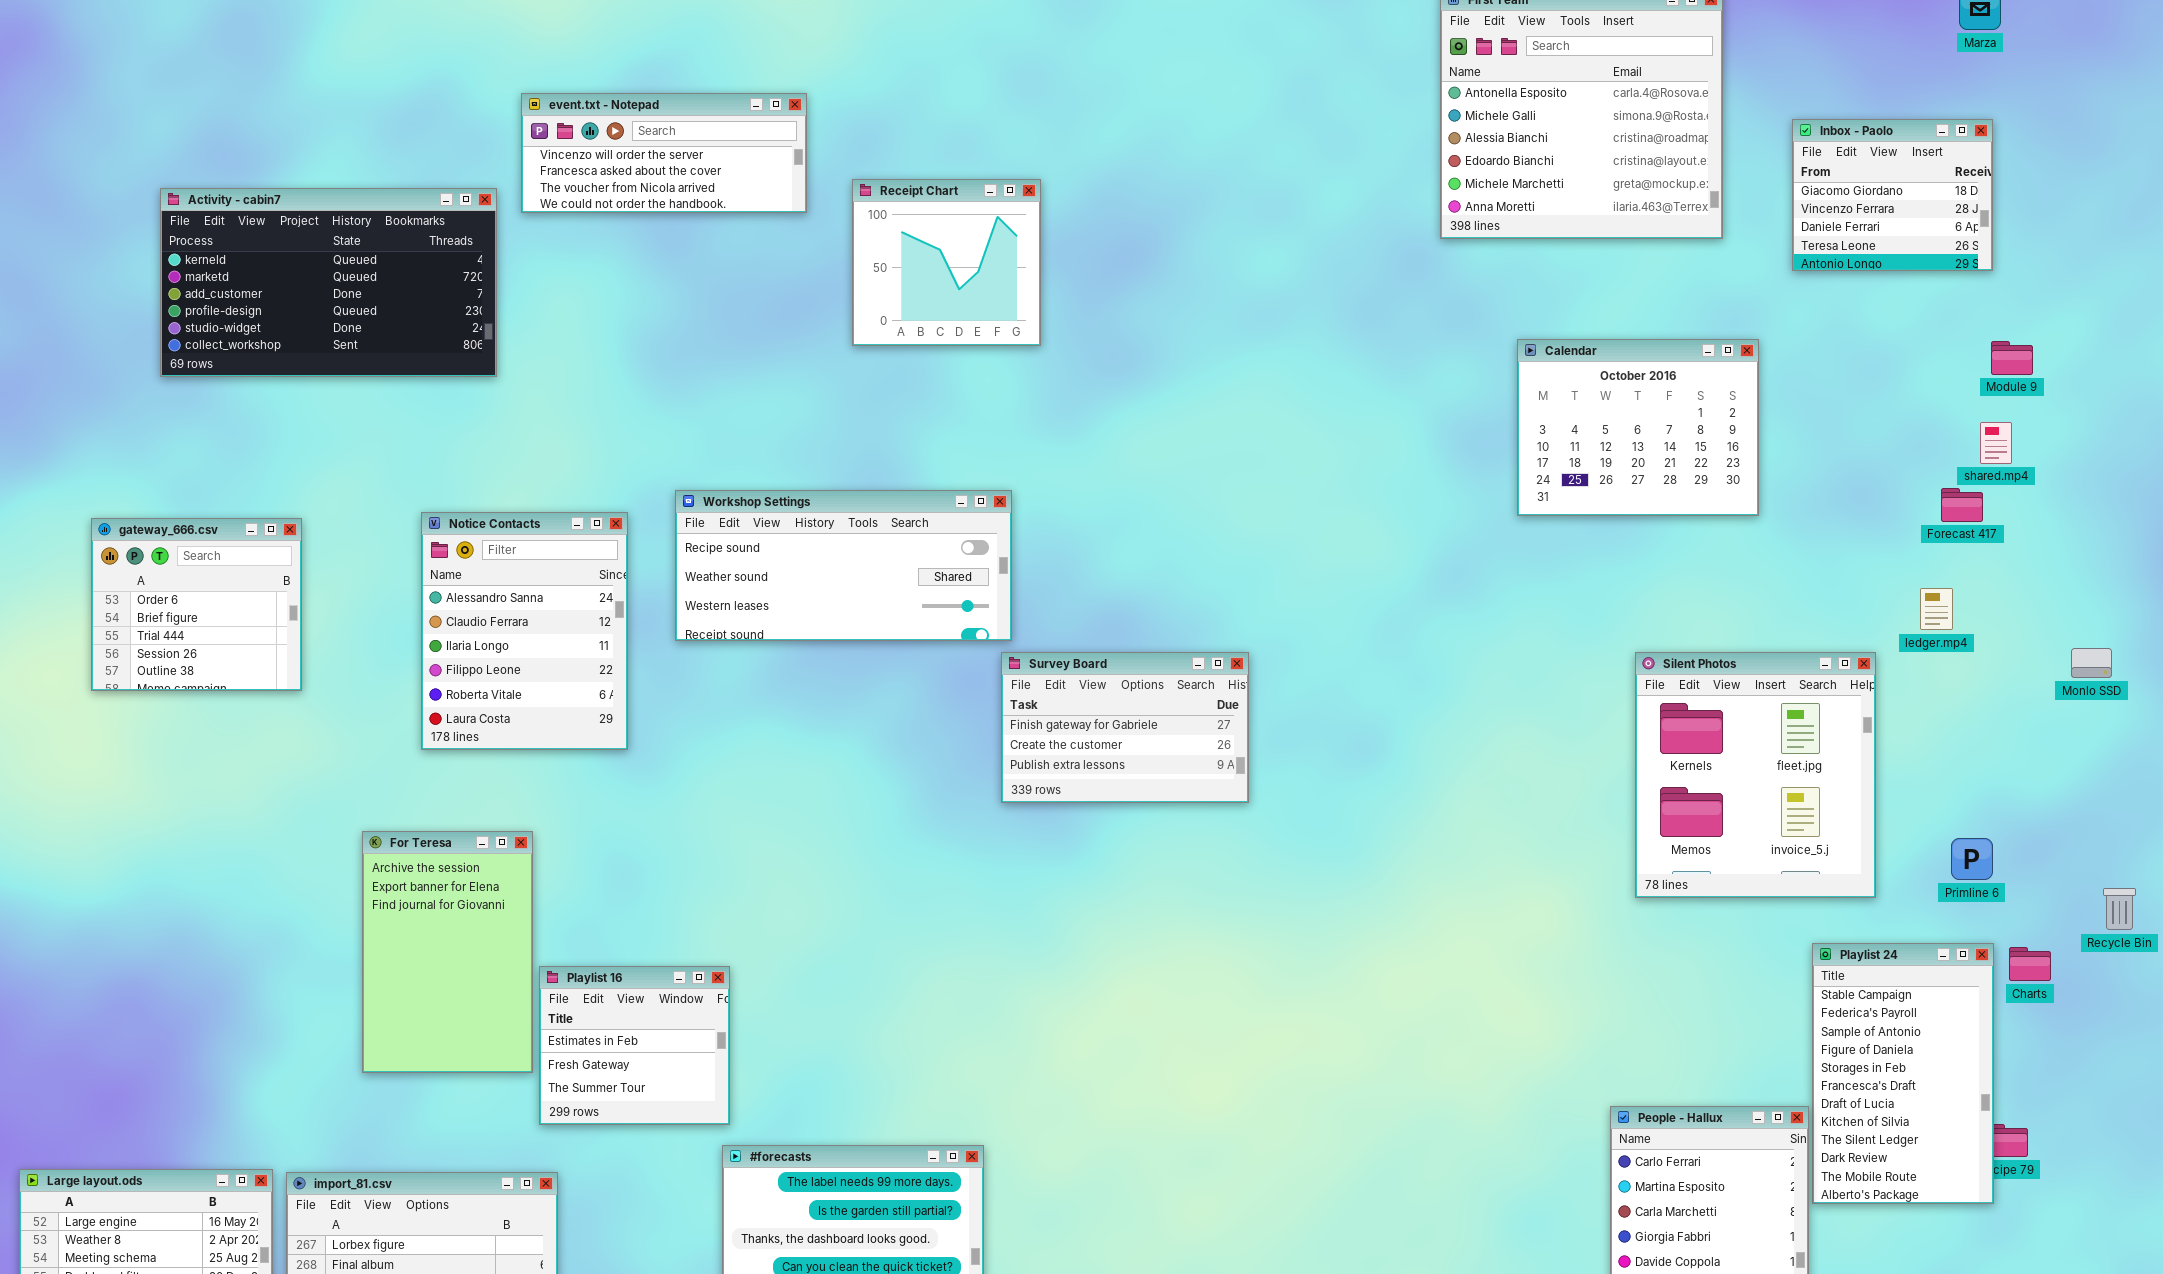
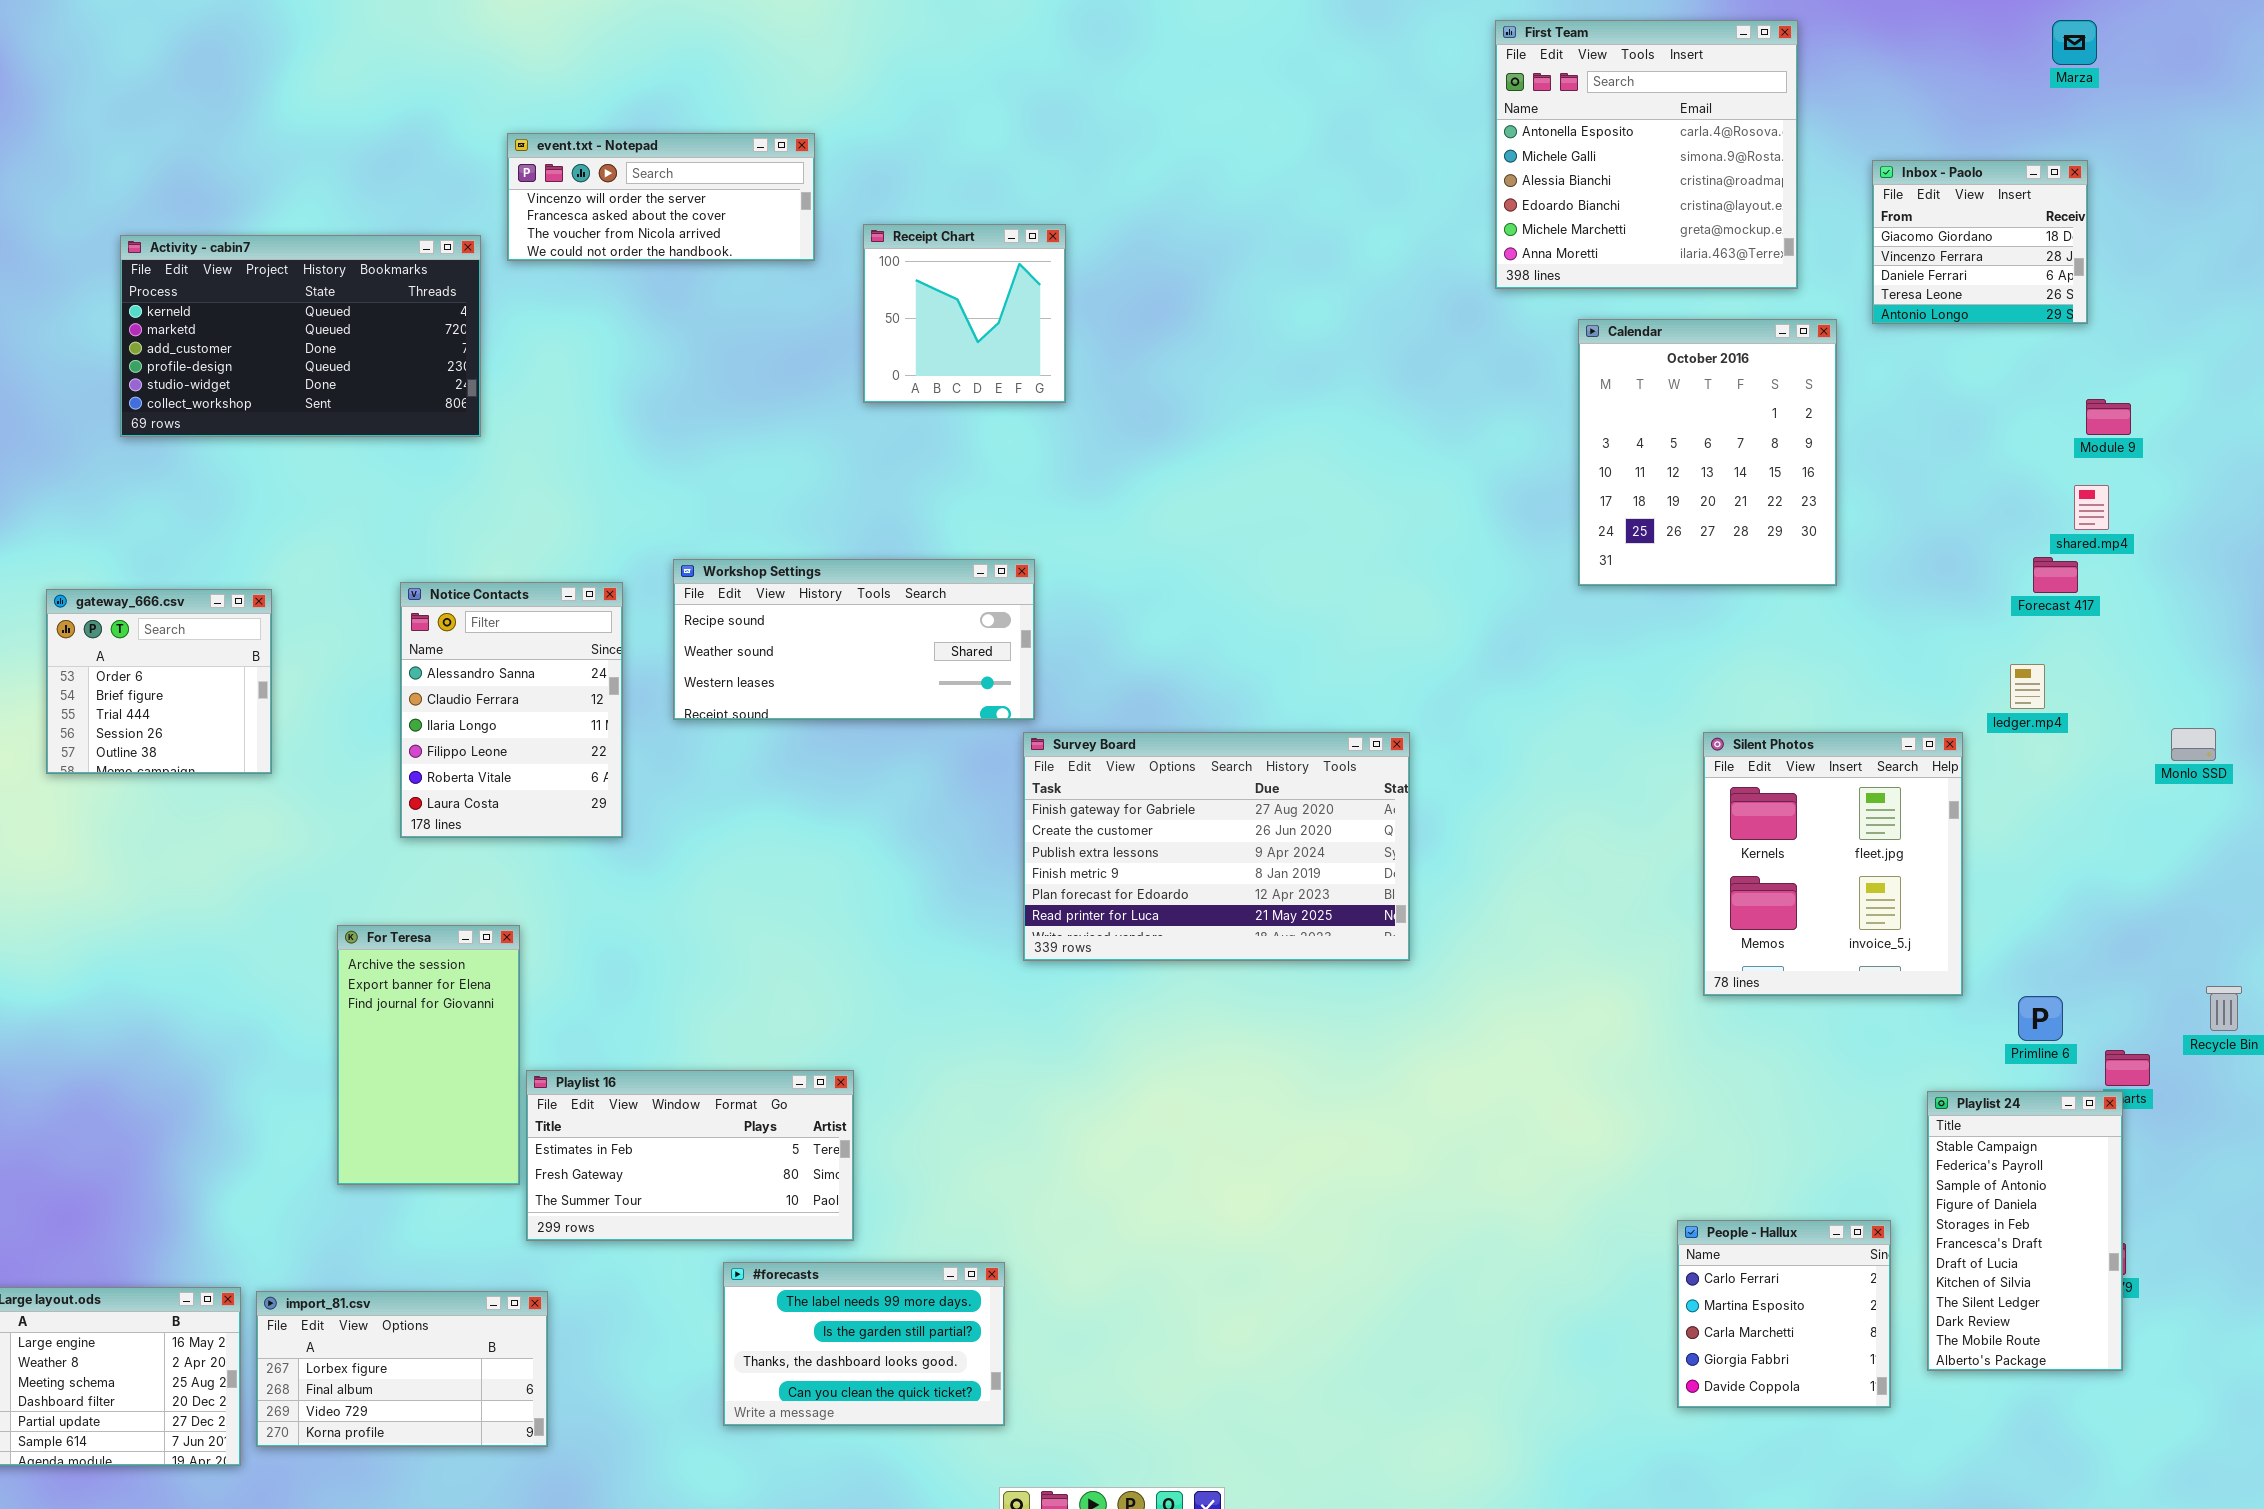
Calendar: [1517,339,1759,516] -> [1578,319,1837,586], resized
Survey Board: [1001,652,1249,803] -> [1023,732,1410,961], resized
Primline 6: [1951,838,1993,880] -> [2018,996,2063,1041], moved
Playlist 24: [1812,943,1994,1204] -> [1927,1091,2123,1371], moved
Playlist 16: [539,966,730,1125] -> [526,1070,854,1241], resized

